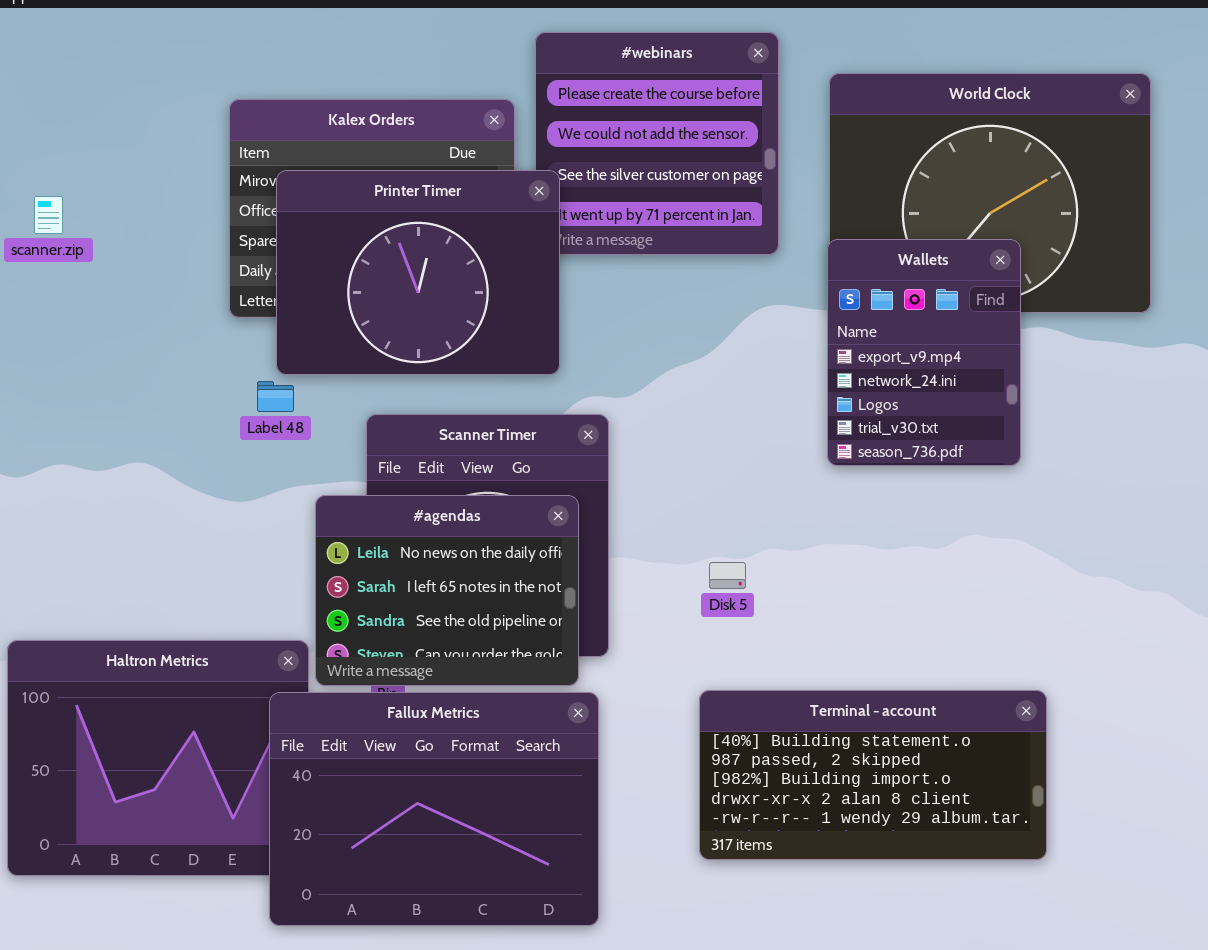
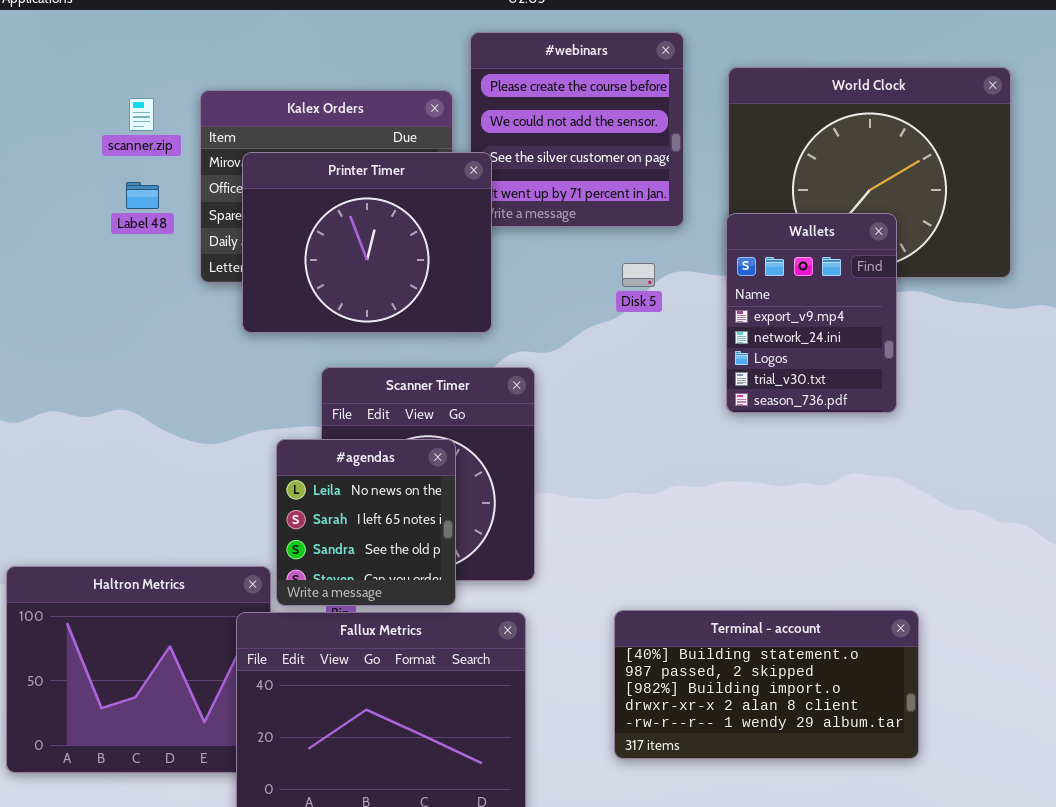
scanner.zip: [34,196,63,234] -> [129,98,154,131], moved
Label 48: [257,381,294,412] -> [126,182,159,209], moved
#agendas: [315,495,579,686] -> [276,439,456,606], resized
Disk 5: [709,562,746,589] -> [622,263,655,287], moved

